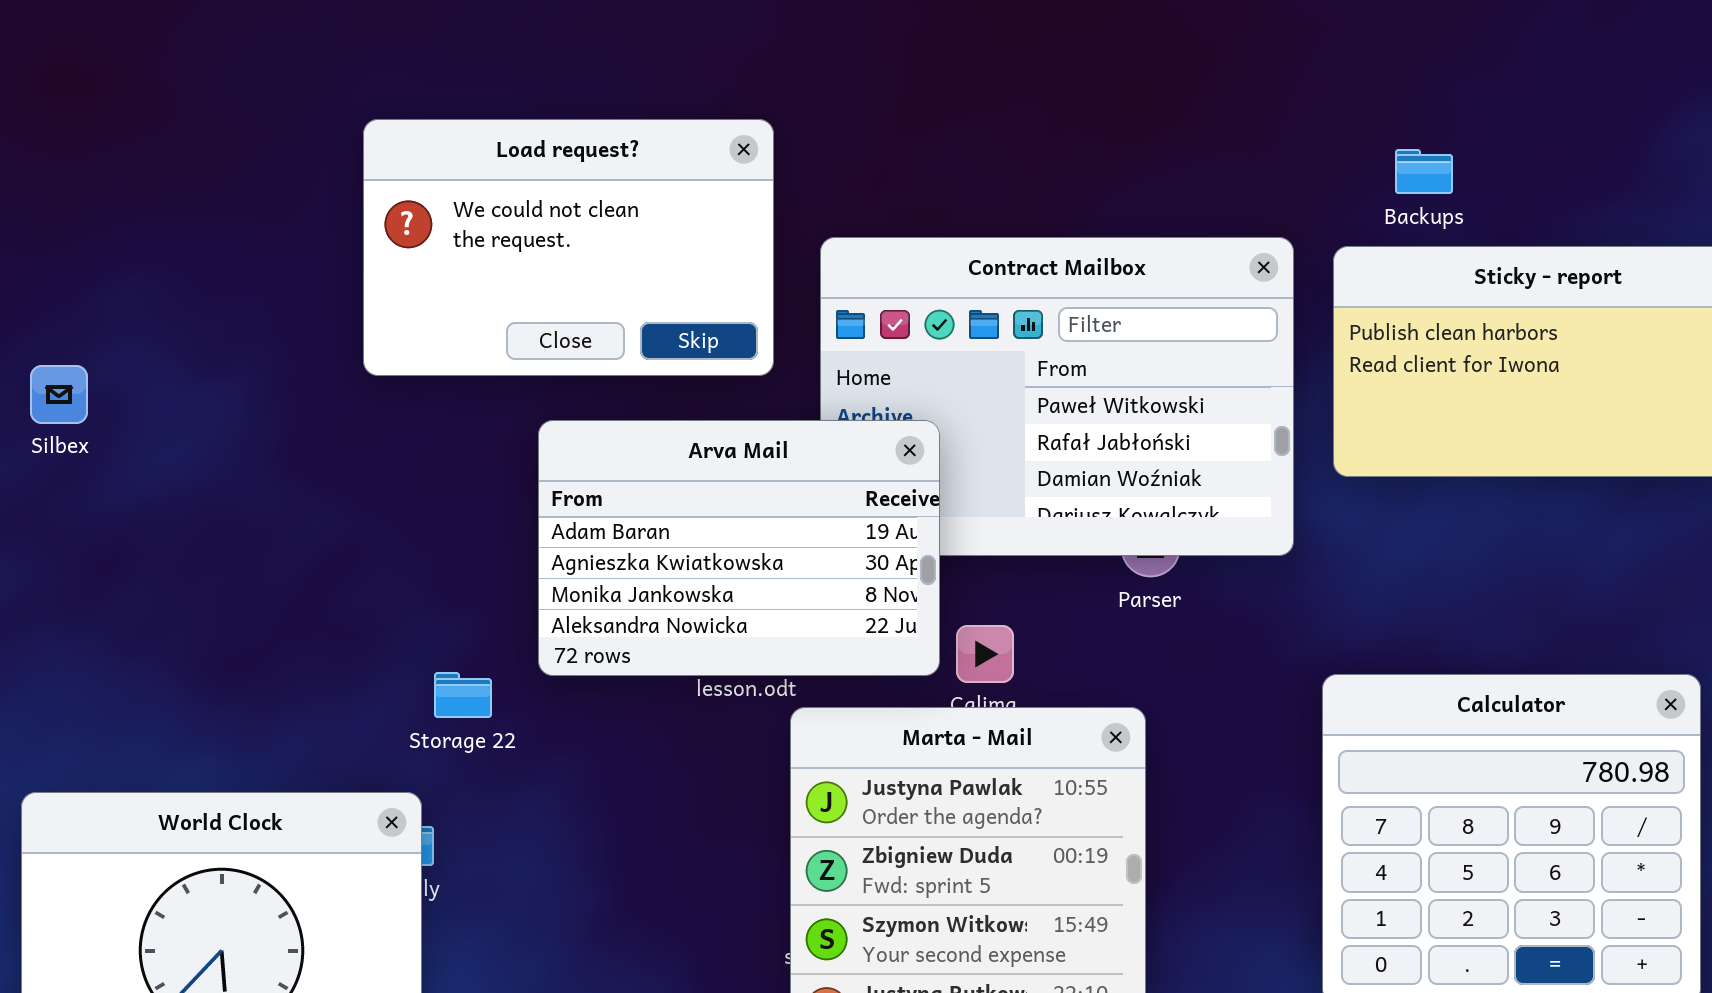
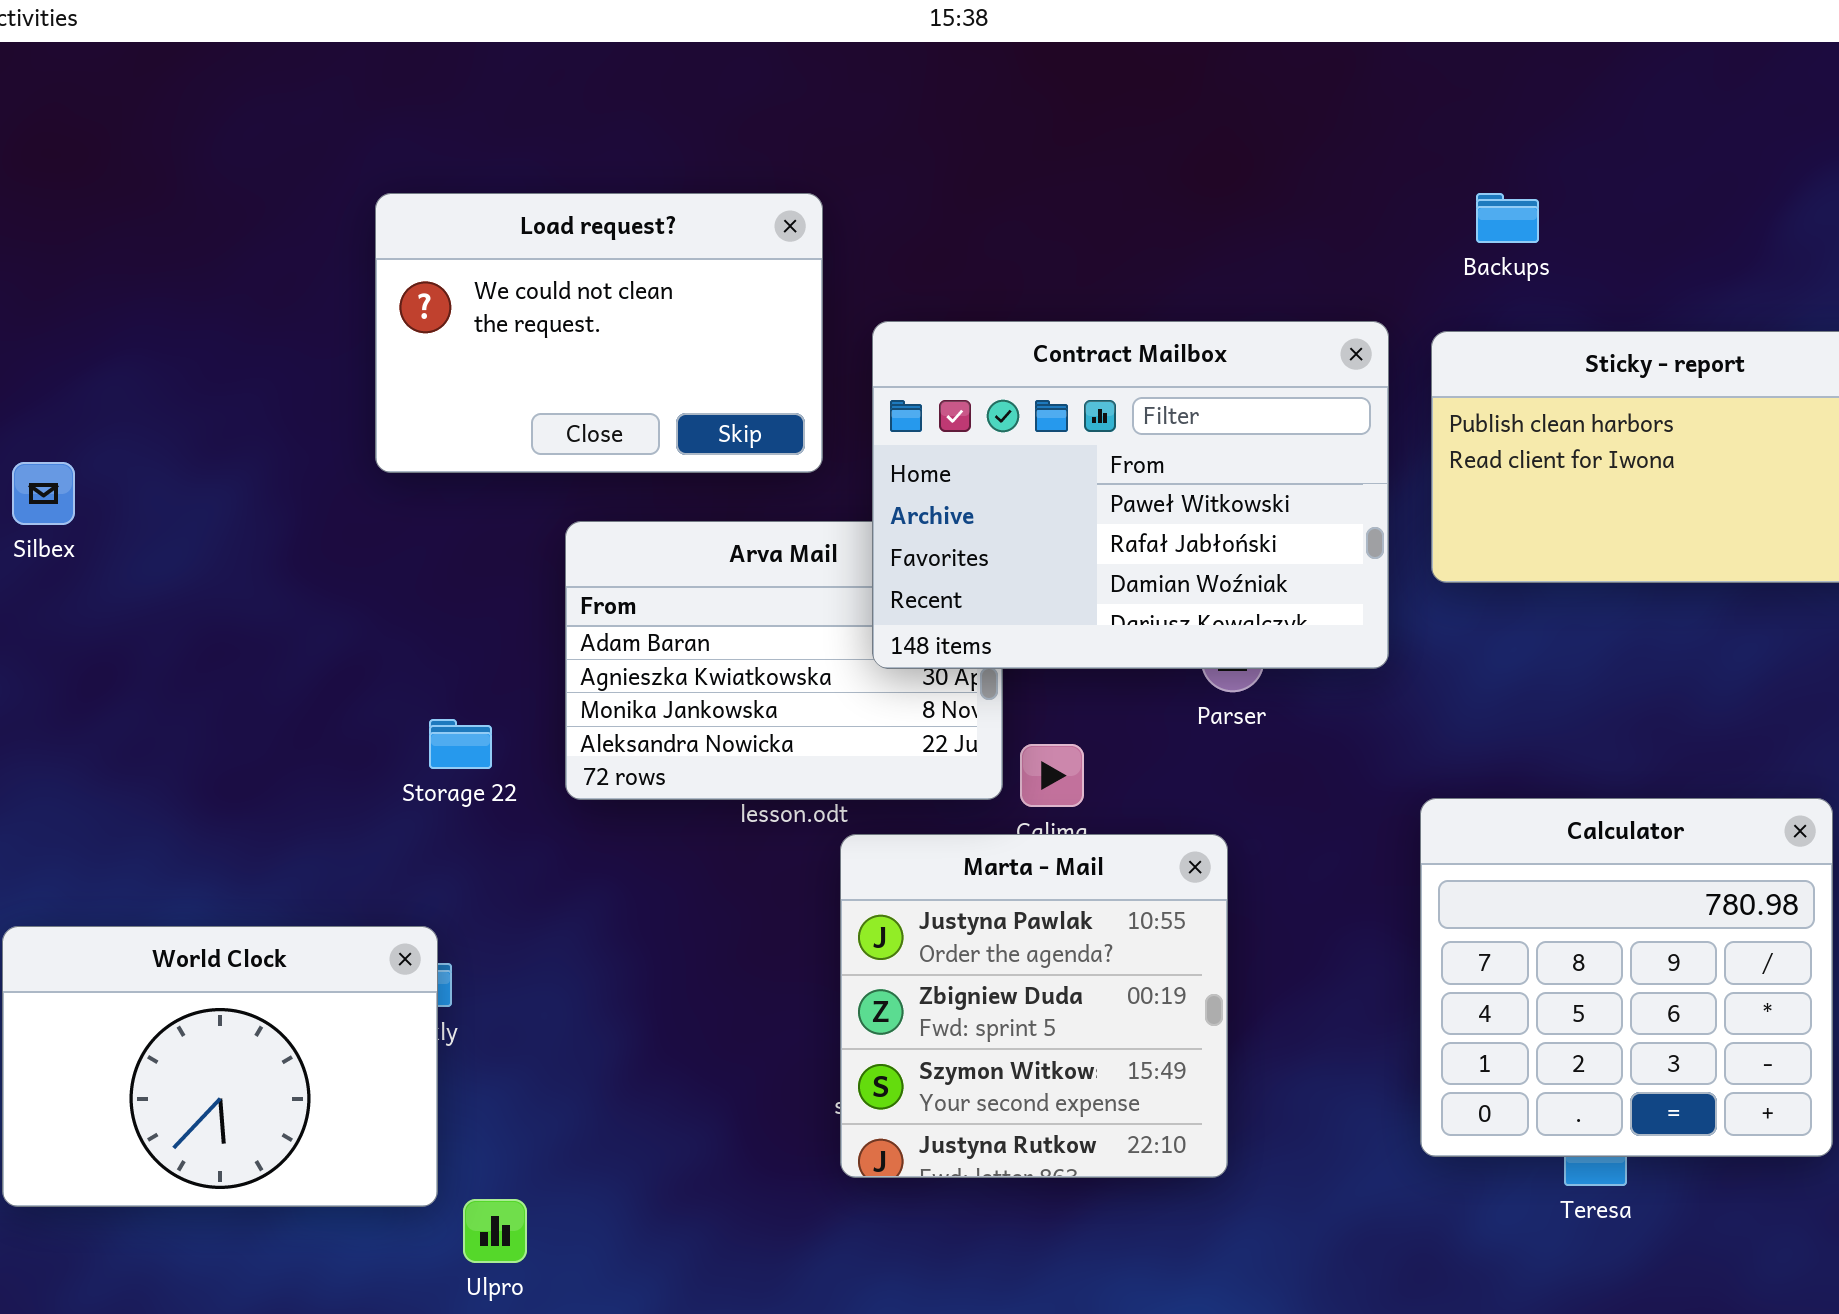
Backups: [1395,149,1453,194] -> [1476,193,1539,243], moved
Contract Mailbox: [820,237,1294,556] -> [872,321,1389,669], raised
Storage 22: [434,672,492,718] -> [429,719,492,769], moved

